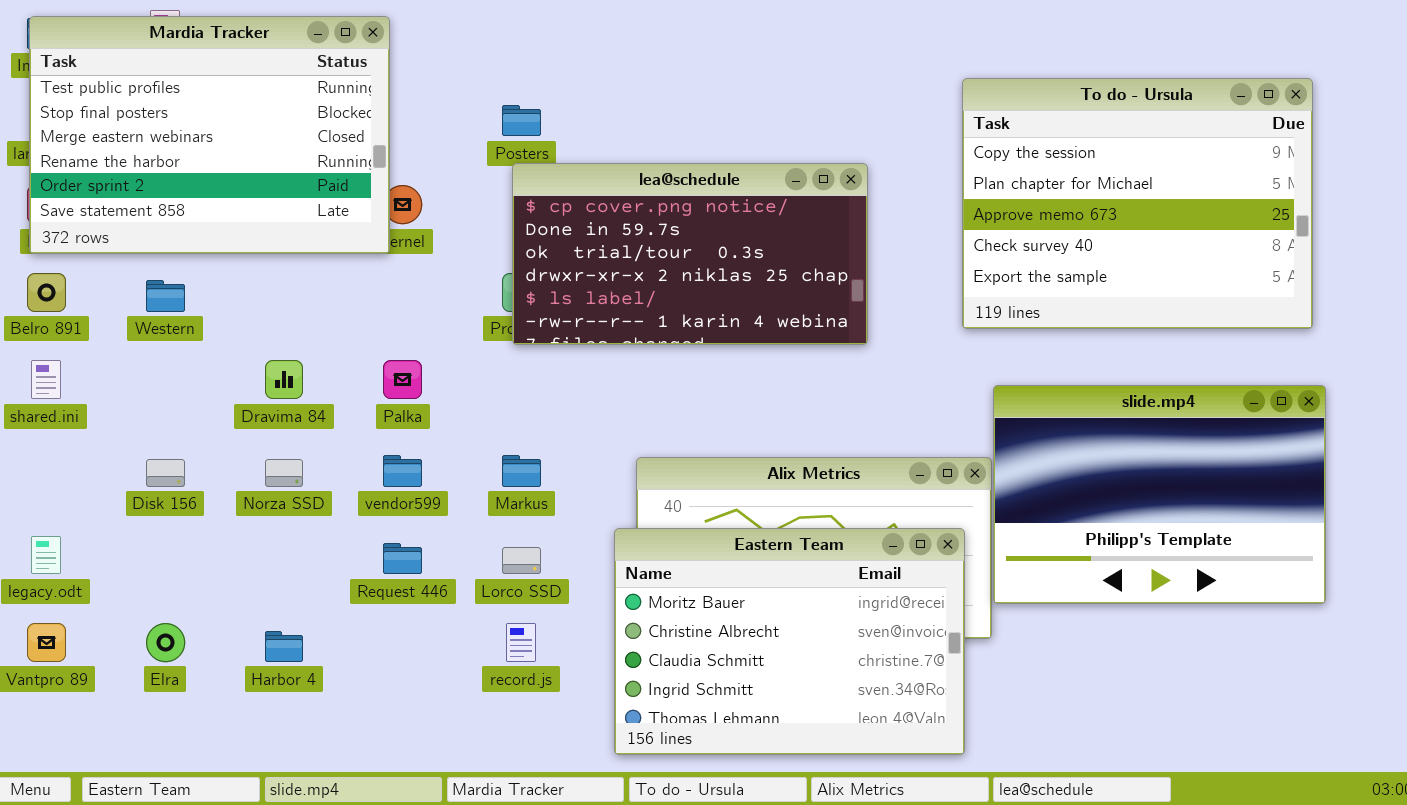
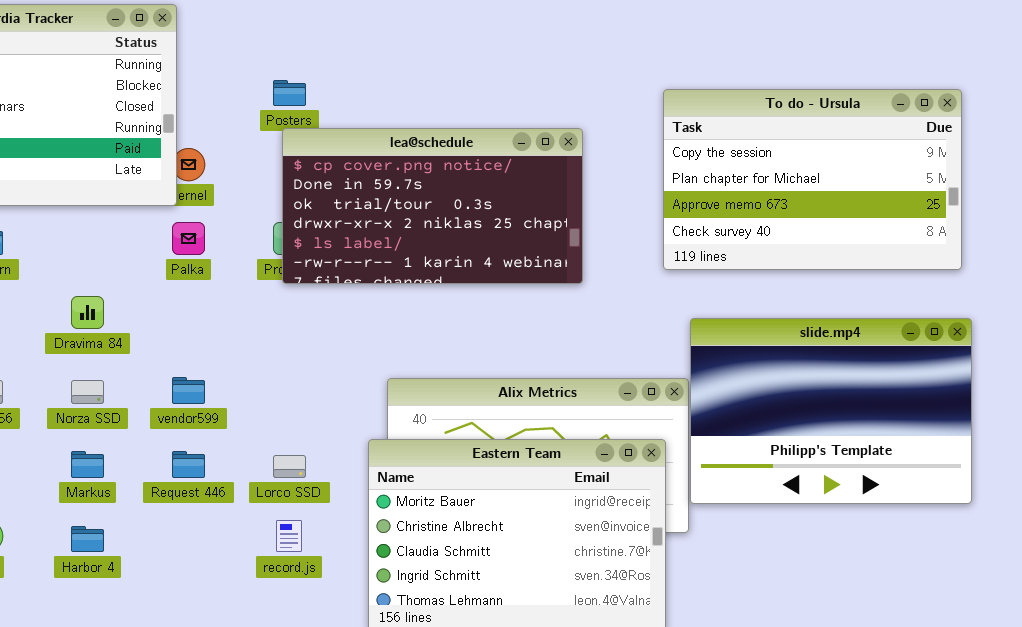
To do - Ursula: [962,78,1313,329] -> [663,89,962,270], resized
Palka: [383,360,422,399] -> [172,222,205,255], moved
Markus: [502,455,541,487] -> [71,451,104,478], moved

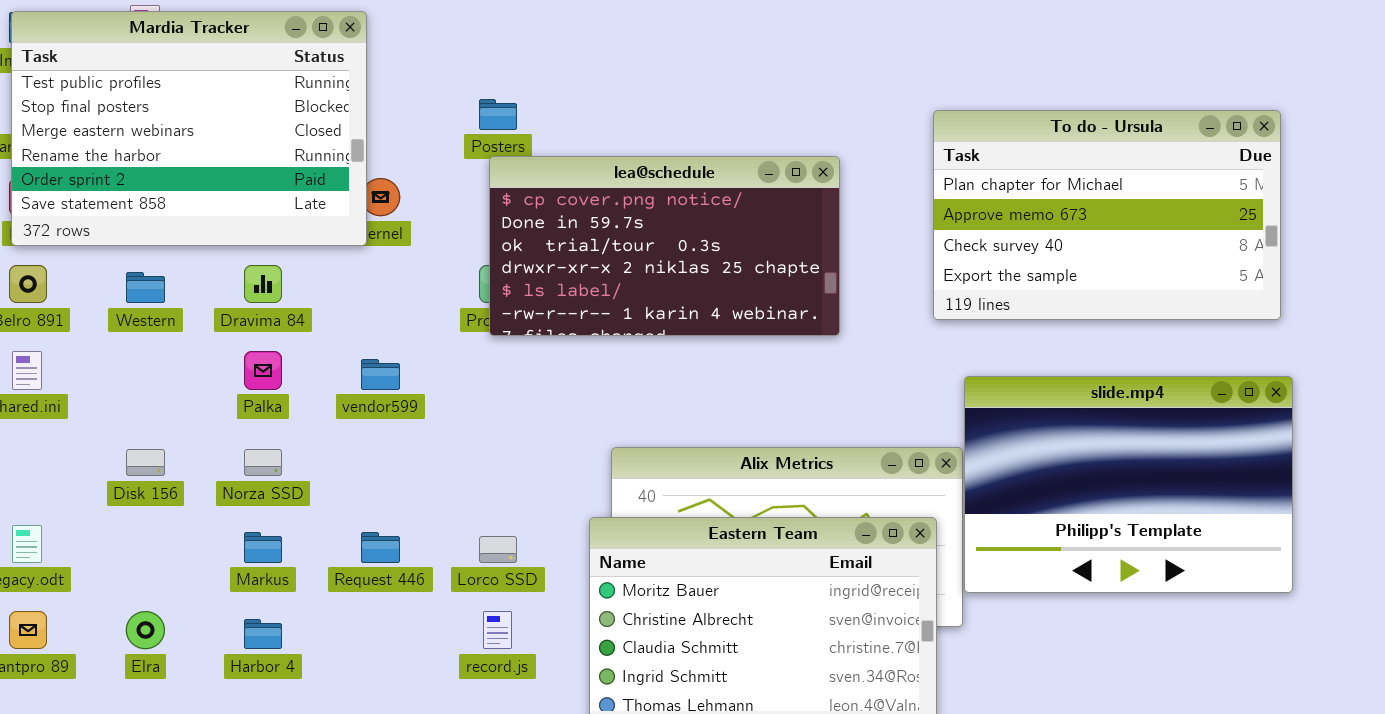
To do - Ursula: [663,89,962,270] -> [933,110,1281,320], scrolled down 1 row
Palka: [172,222,205,255] -> [244,351,282,390], moved
Dravima 84: [71,296,104,329] -> [244,265,282,303], moved
vendor599: [172,377,205,404] -> [361,359,400,390], moved

